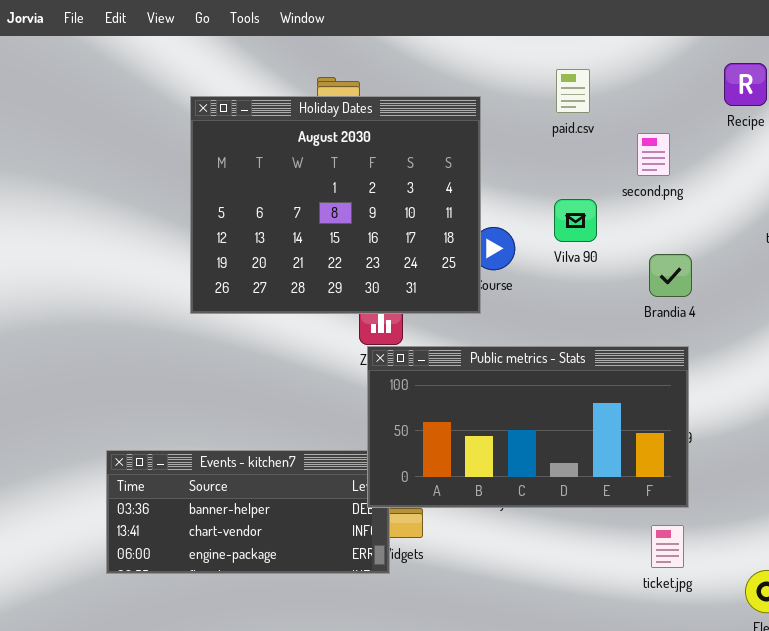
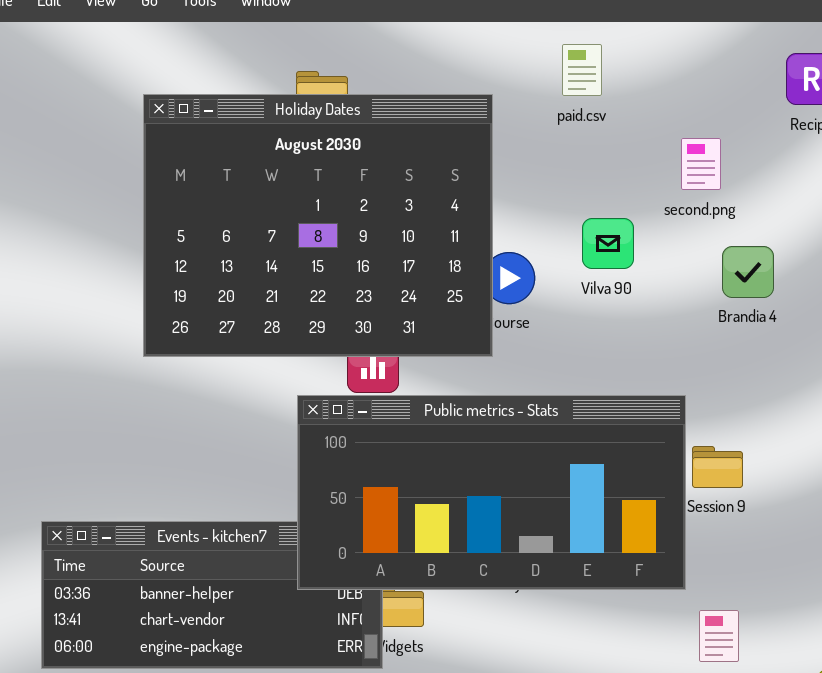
paid.csv: [556,69,590,113] -> [562,44,602,96], moved
Brandia 4: [649,254,692,297] -> [722,246,774,298], moved
Public metrics - Stats: [367,346,689,508] -> [297,395,686,590], moved

